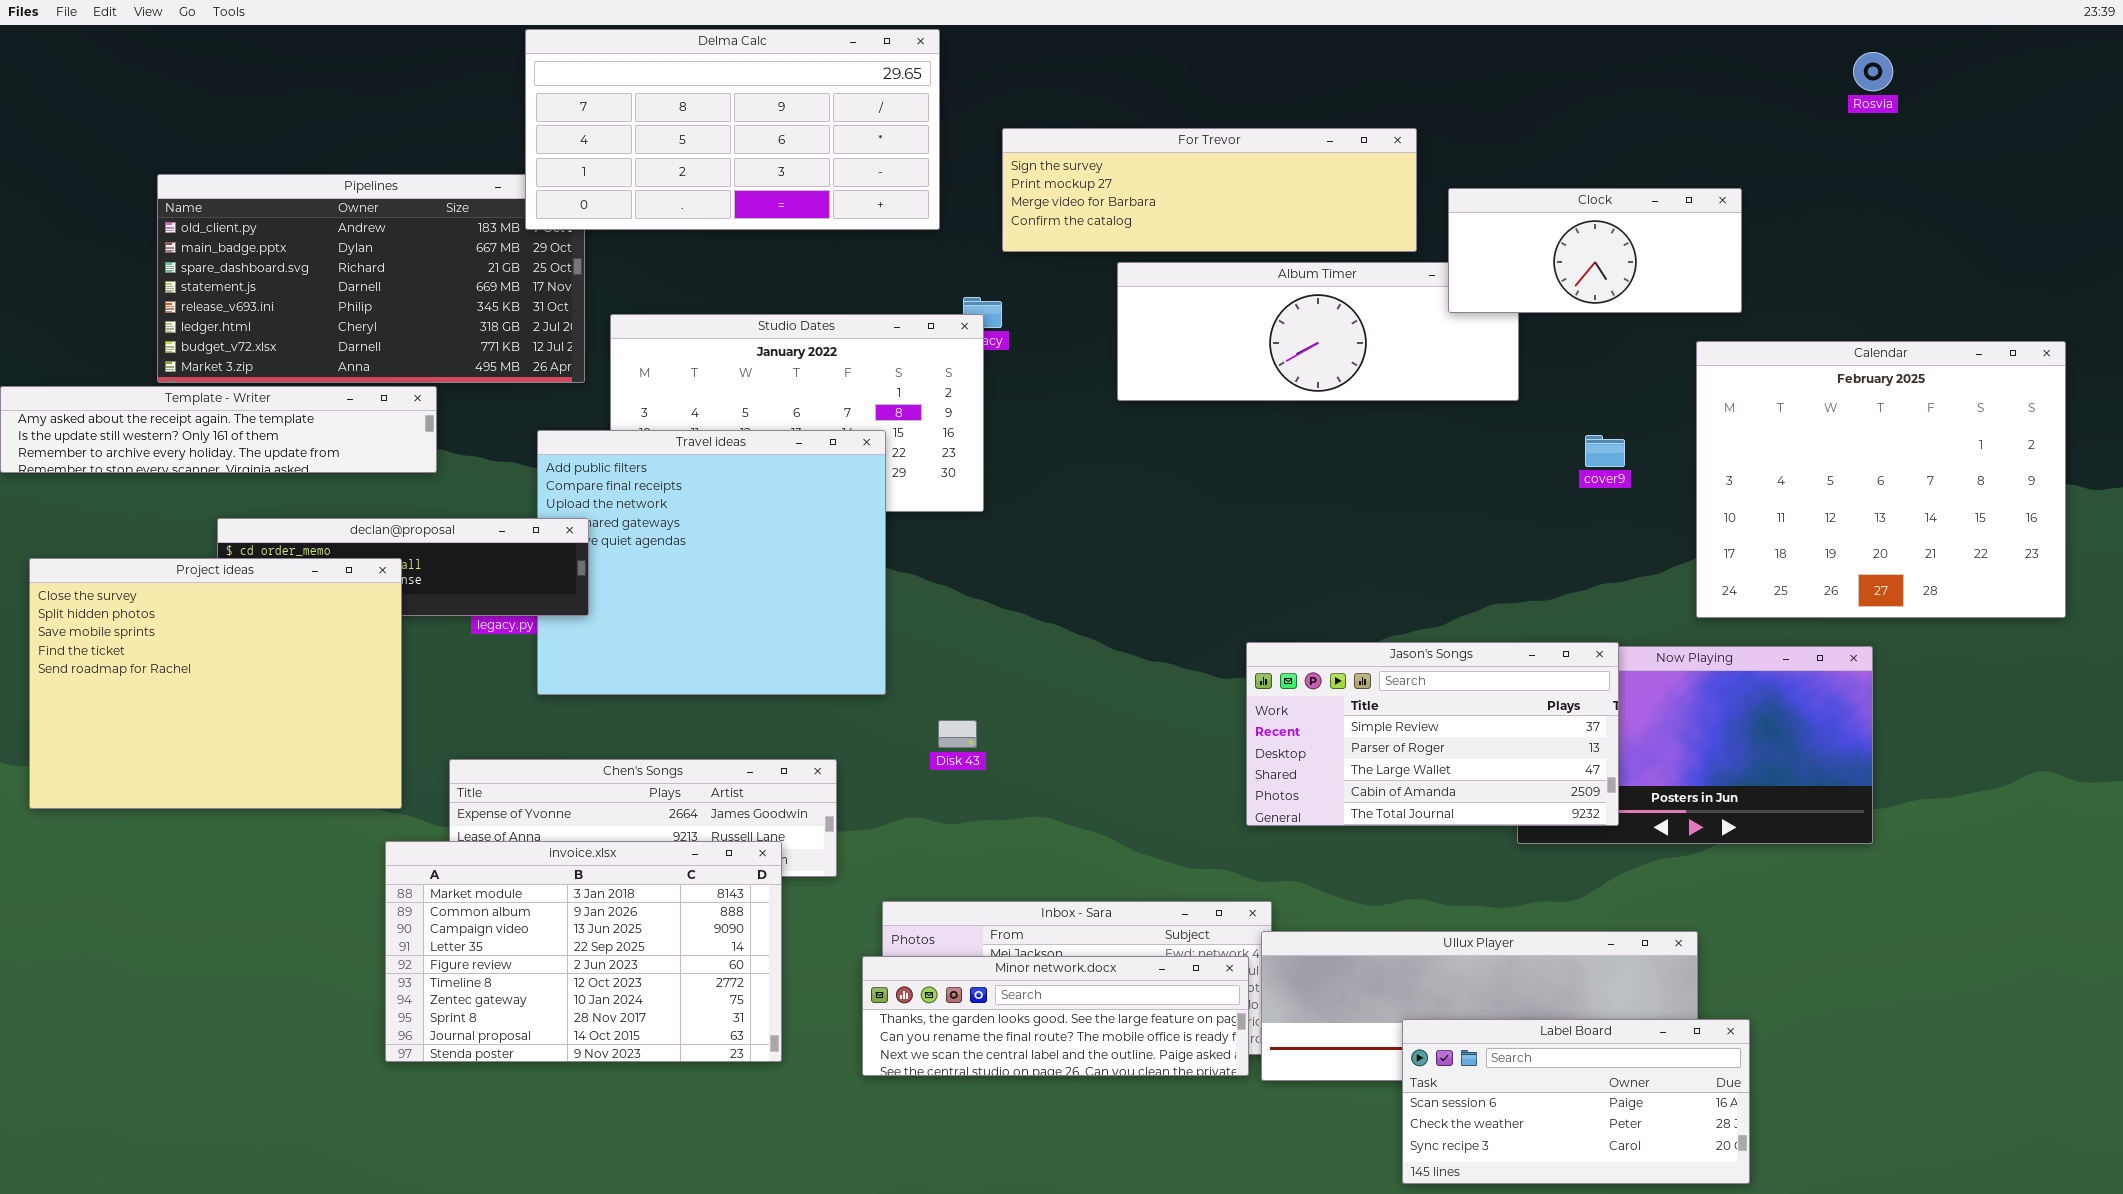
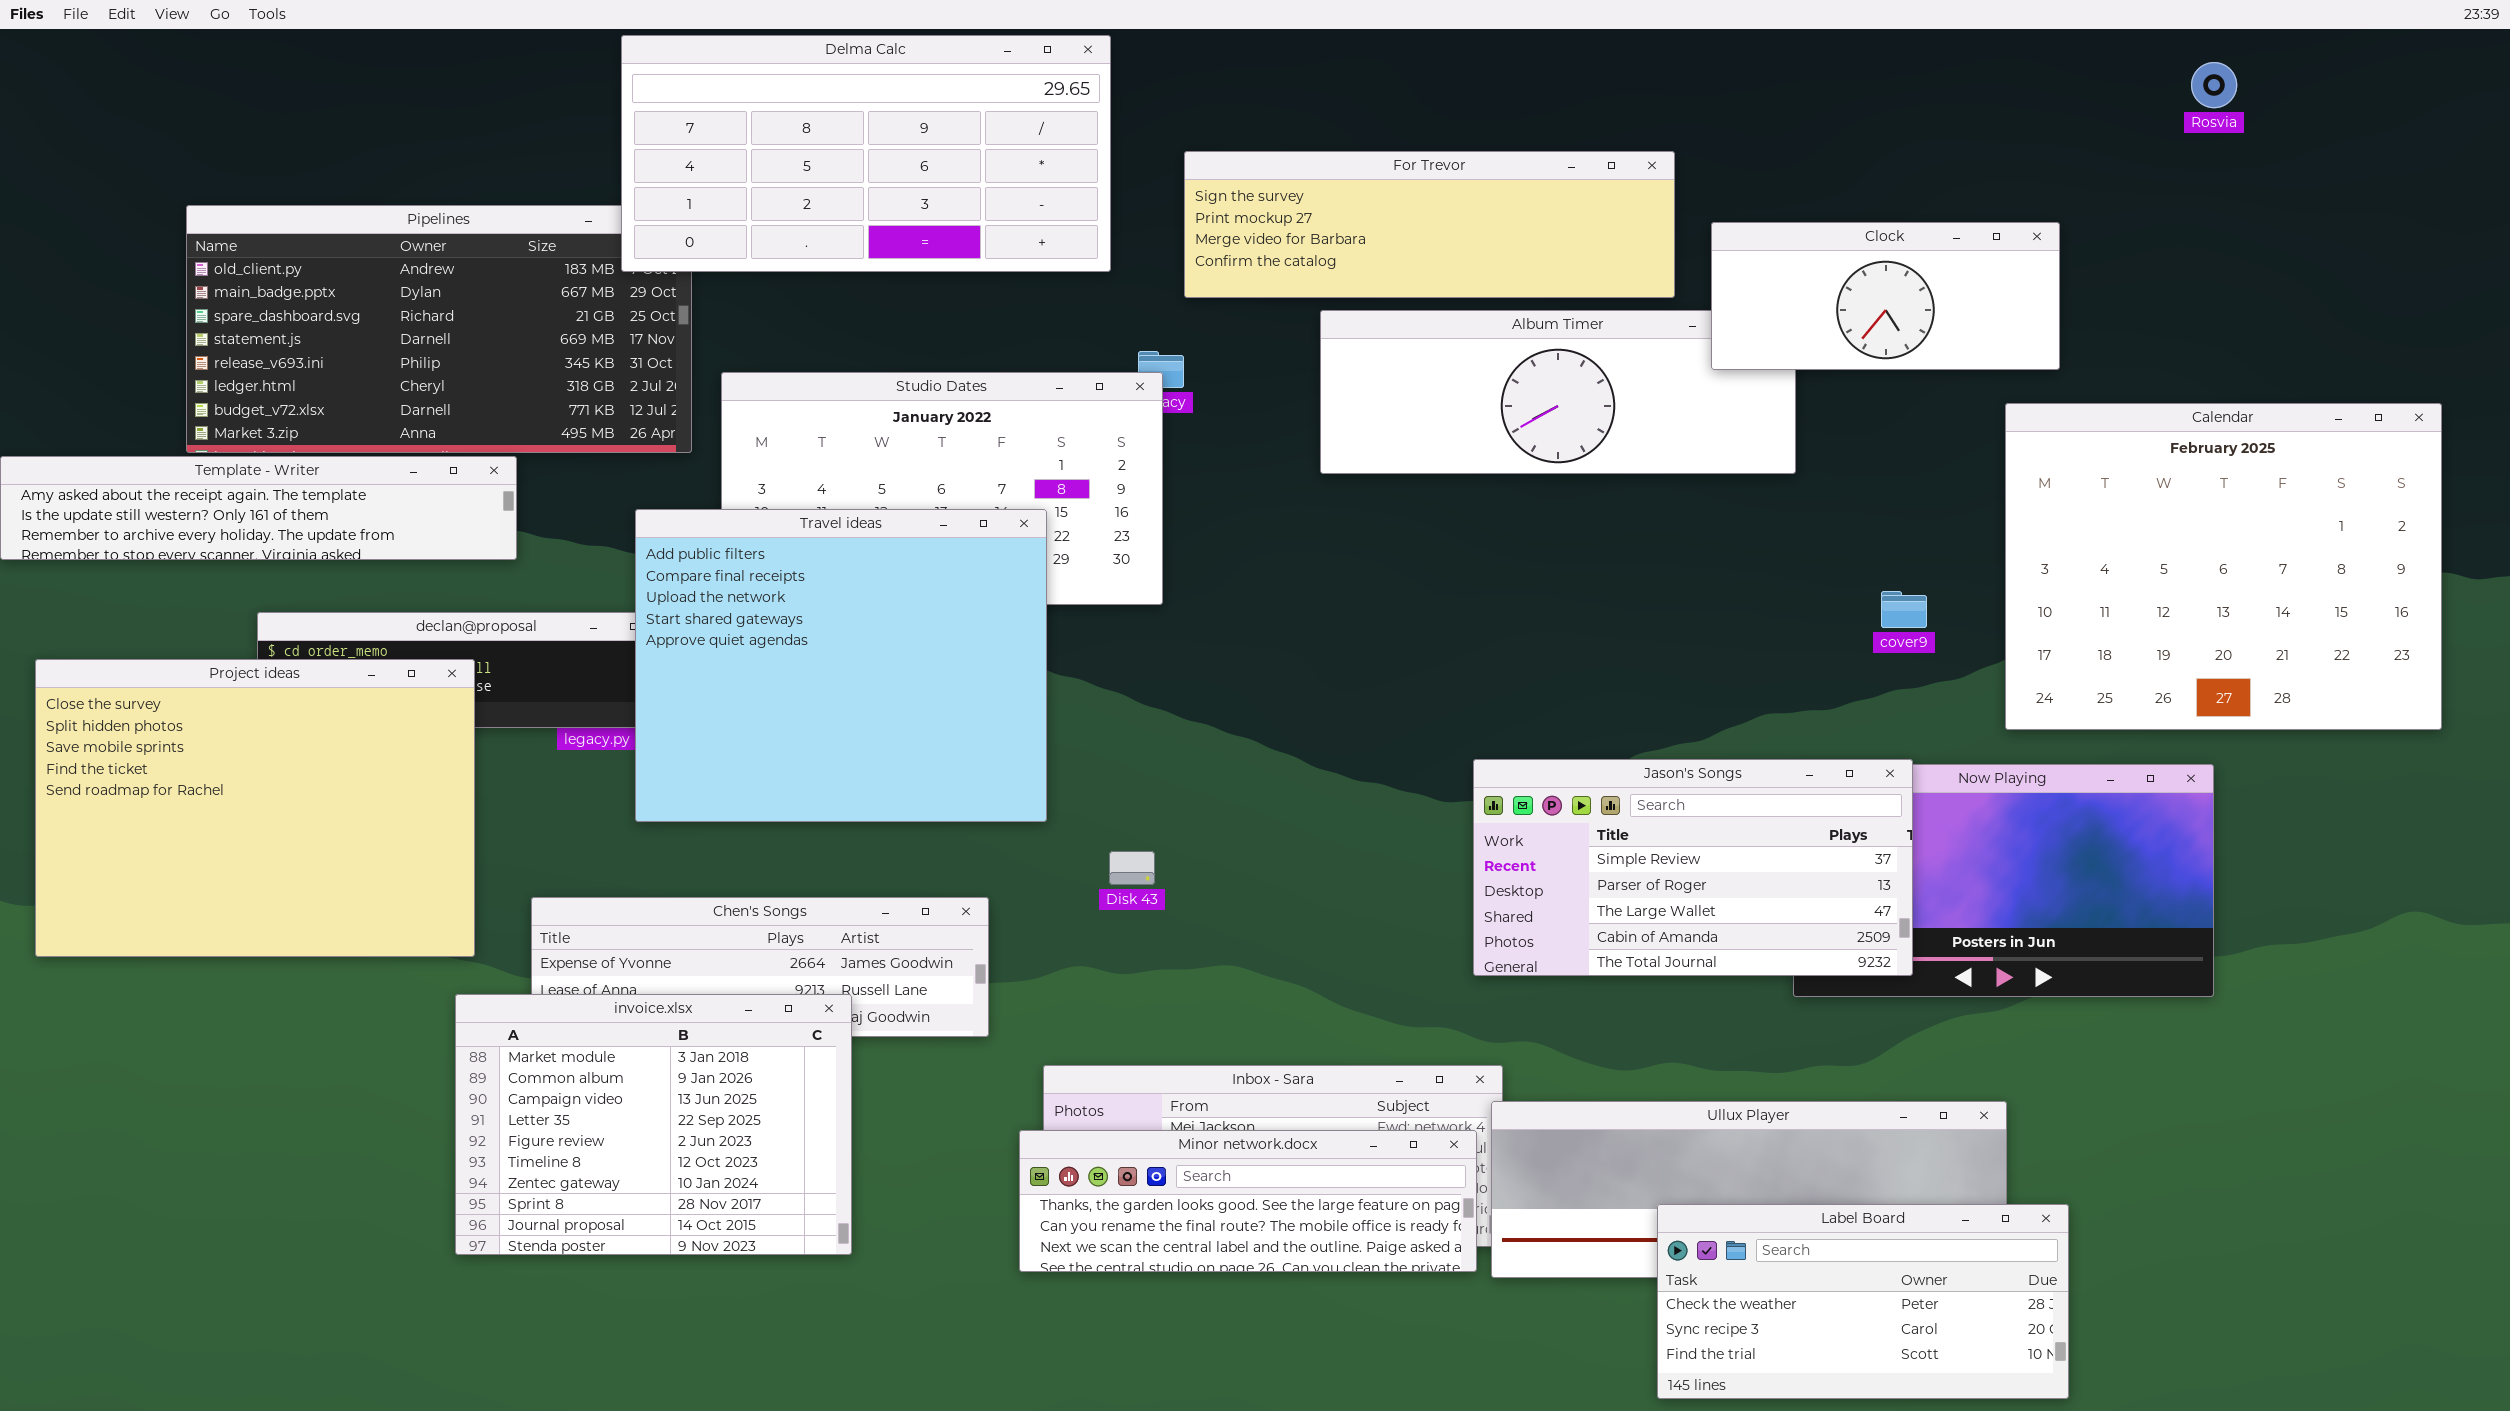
Travel ideas: [537,430,886,695] -> [635,509,1047,822], raised
cover9: [1585,435,1625,467] -> [1881,591,1927,628], moved
invoice.xlsx: [385,841,782,1062] -> [455,994,852,1255], resized
Label Board: [1402,1019,1750,1184] -> [1657,1204,2069,1399], scrolled down 1 row

